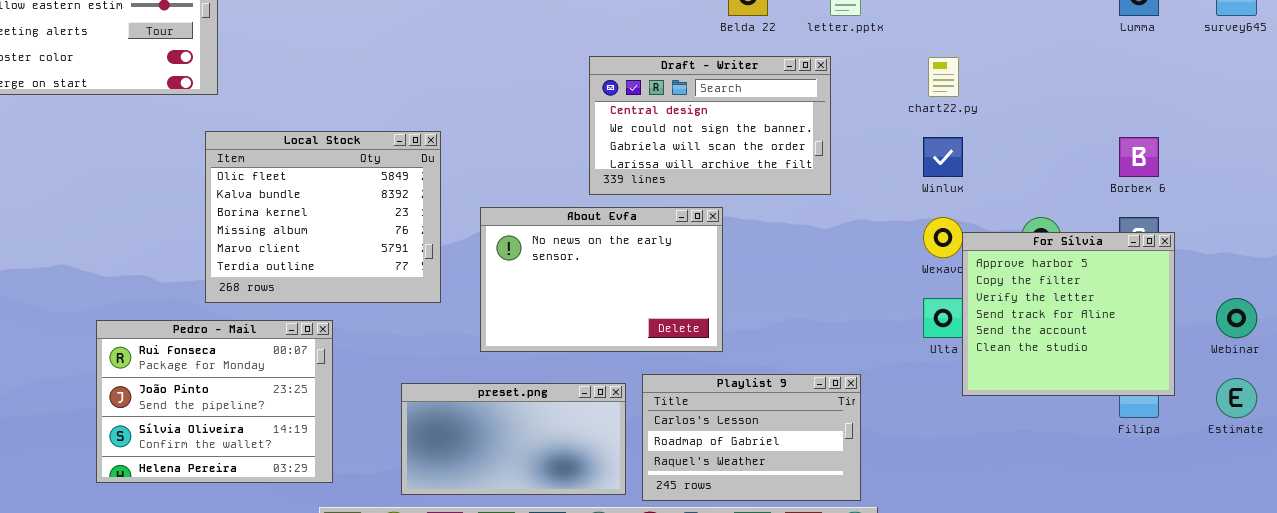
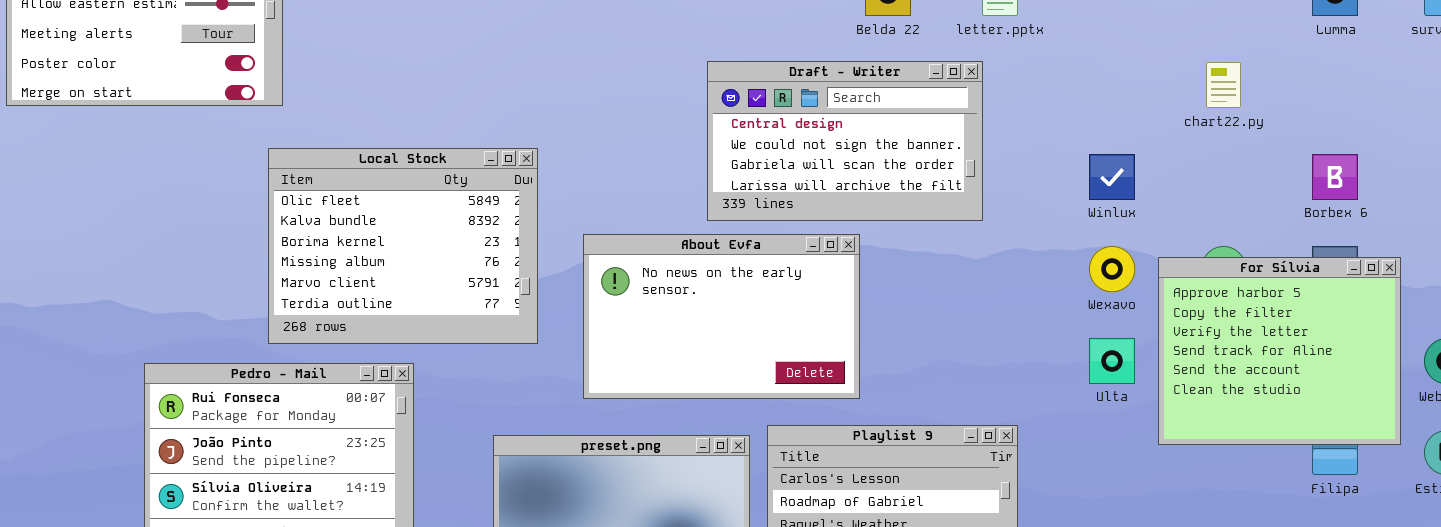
chart22.py: [928,57,959,97] -> [1206,62,1241,108], moved
For Sílvia: [962,232,1175,396] -> [1158,257,1401,445], moved

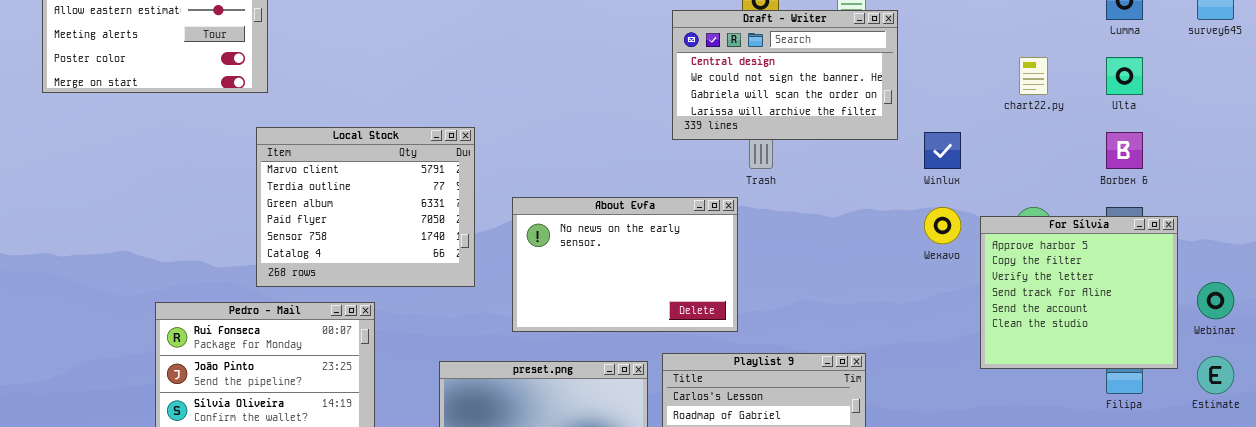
Draft - Writer: [707,61,983,221] -> [672,10,898,140], moved
Local Stock: [268,148,538,344] -> [256,127,475,287], scrolled down 4 rows
Ulta: [1089,338,1135,384] -> [1106,57,1143,95], moved

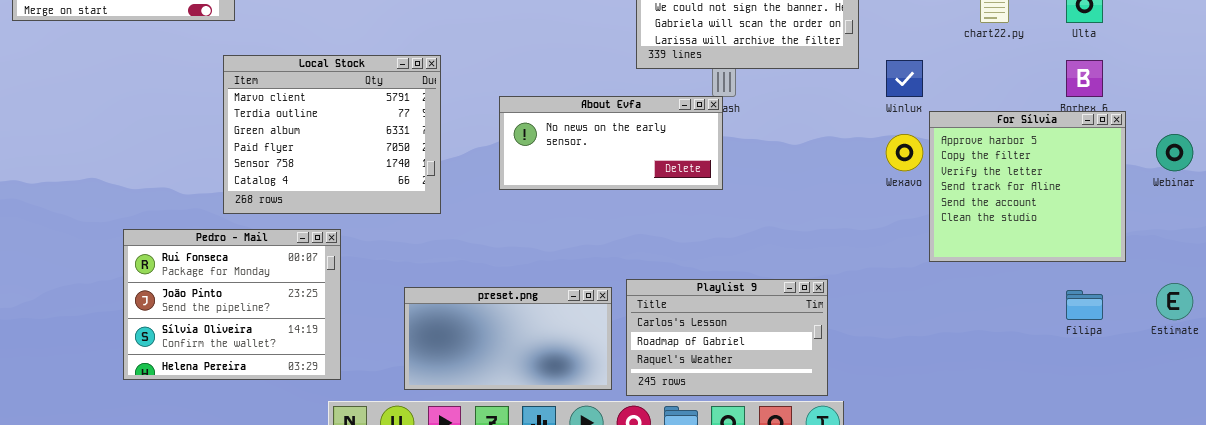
About Evfa: [512,197,738,332] -> [499,96,723,190], moved, resized
For Sílvia: [980,216,1178,369] -> [929,111,1126,262], moved
Webinar: [1197,282,1234,319] -> [1156,134,1193,171], moved

